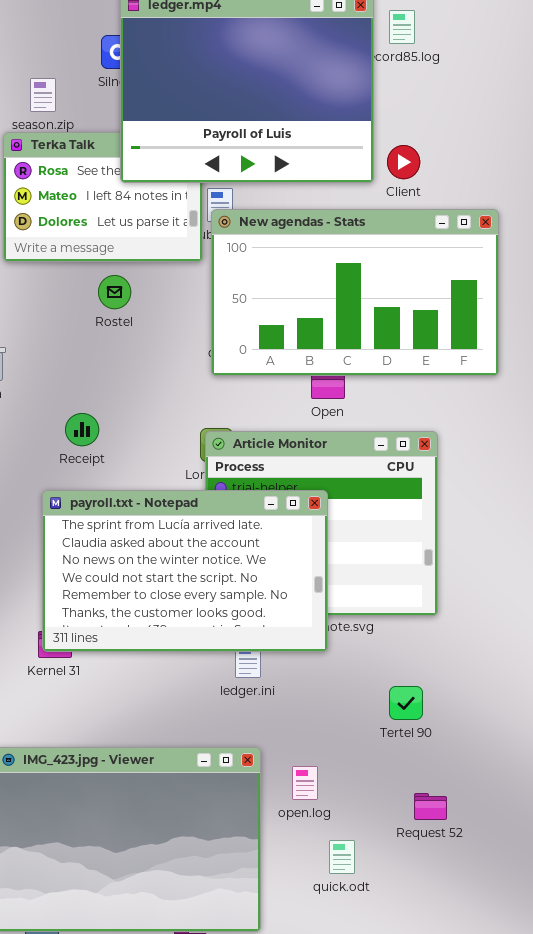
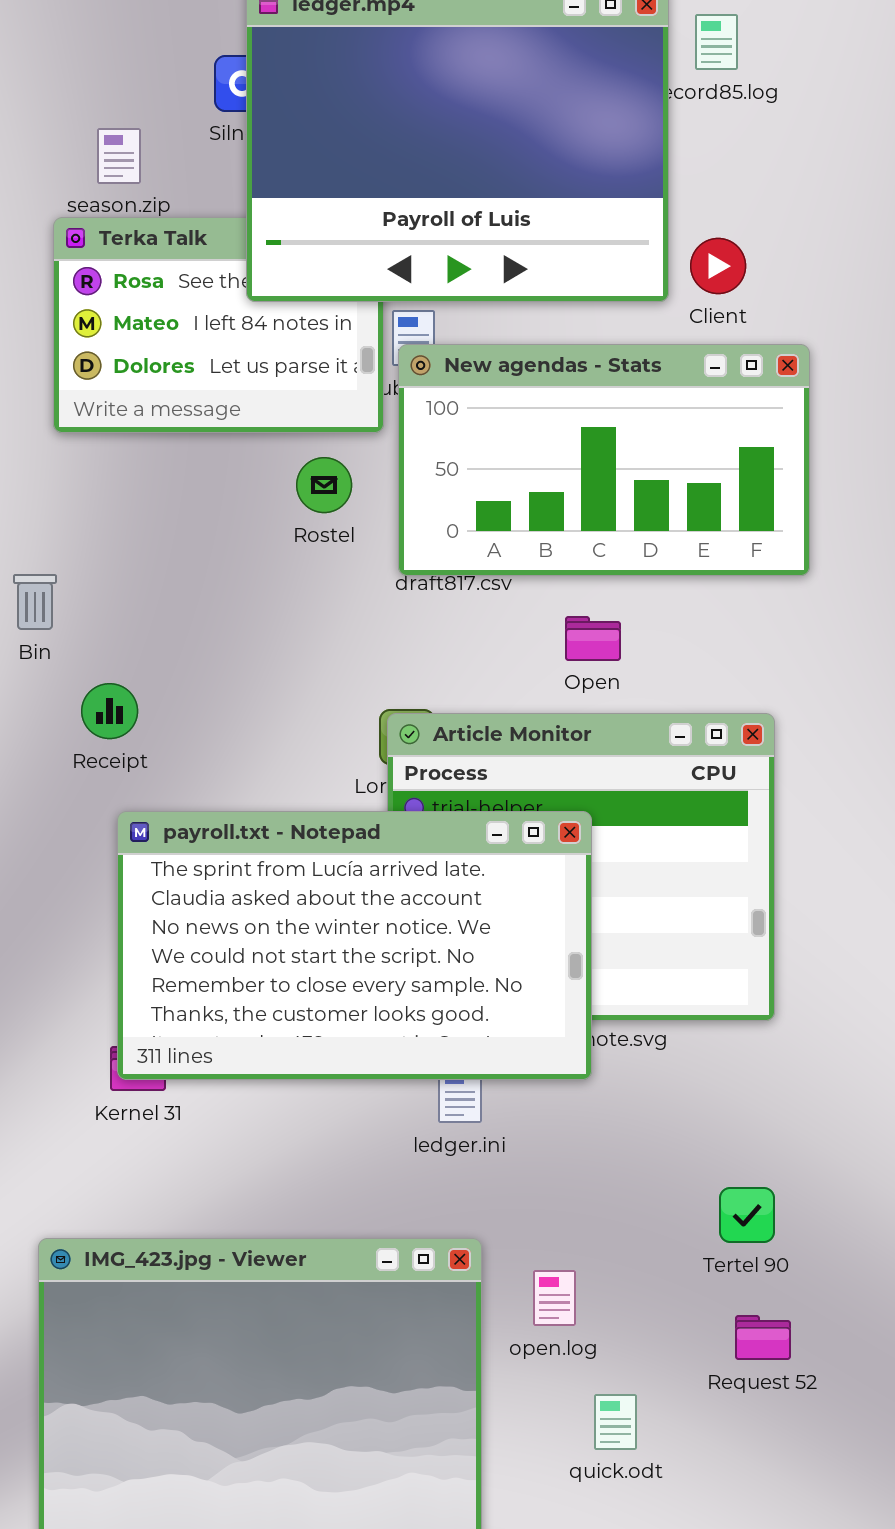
New agendas - Stats: [211,209,499,376] -> [398,344,810,576], resized
Rostel: [98,275,131,309] -> [296,457,352,513], moved
Receipt: [65,413,99,446] -> [81,683,138,739], moved
Tertel 90: [389,686,423,720] -> [719,1187,775,1243], moved

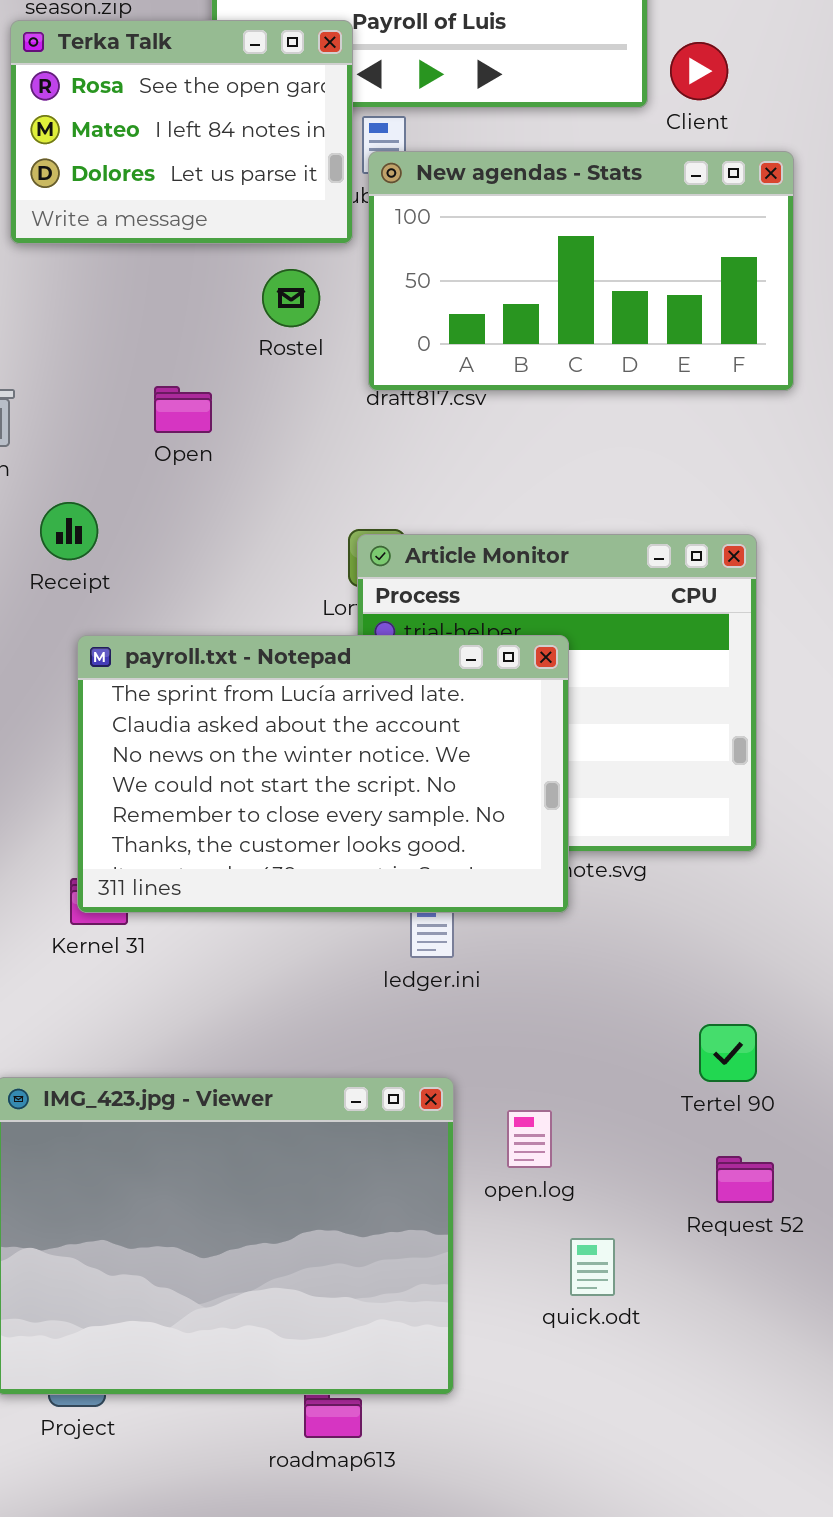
Terka Talk: [53,217,384,433] -> [10,20,353,244], raised
Open: [565,616,621,661] -> [154,386,212,433], moved

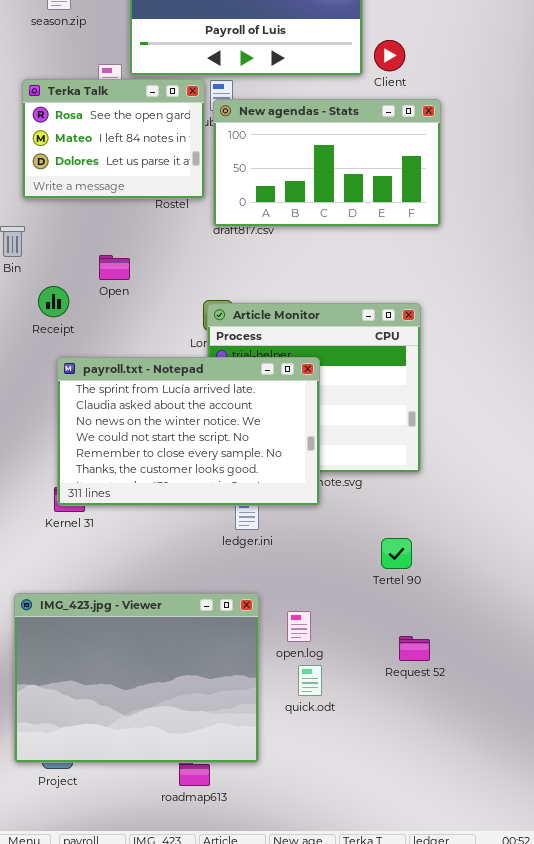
Terka Talk: [10,20,353,244] -> [22,79,205,199], moved
Open: [154,386,212,433] -> [99,255,130,280], moved
Tertel 90: [699,1024,757,1082] -> [381,538,412,569], moved
quick.odt: [570,1238,615,1296] -> [298,665,322,696], moved

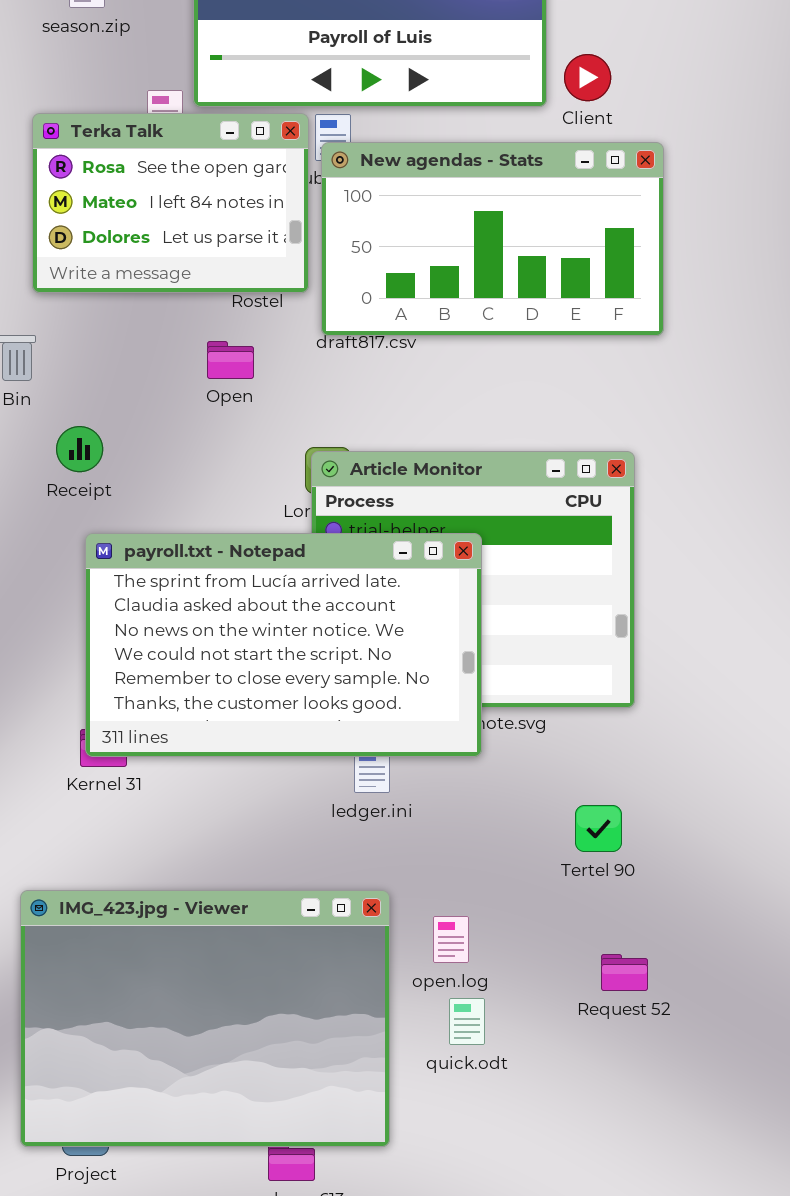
Open: [99,255,130,280] -> [207,341,254,379], moved

